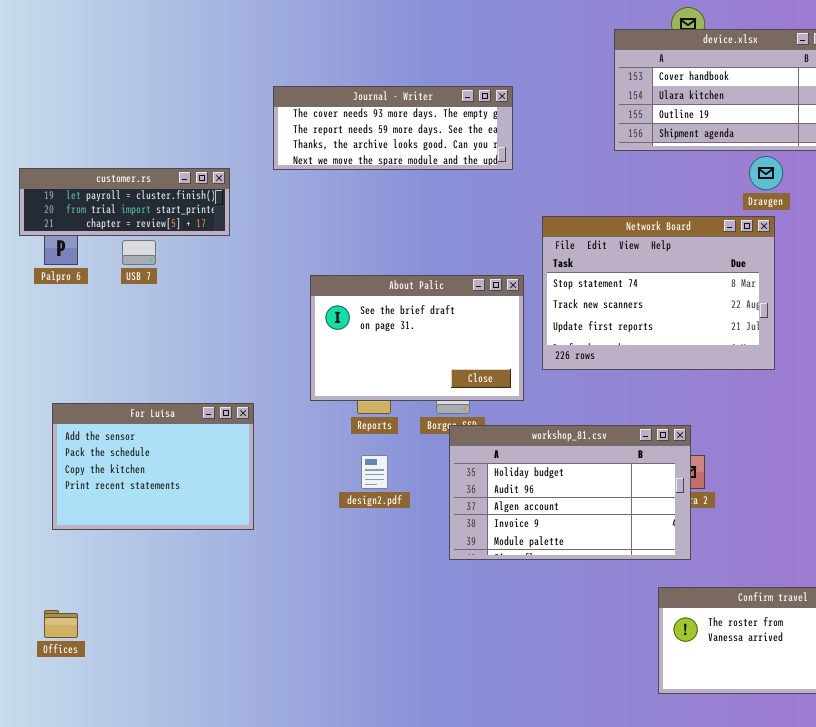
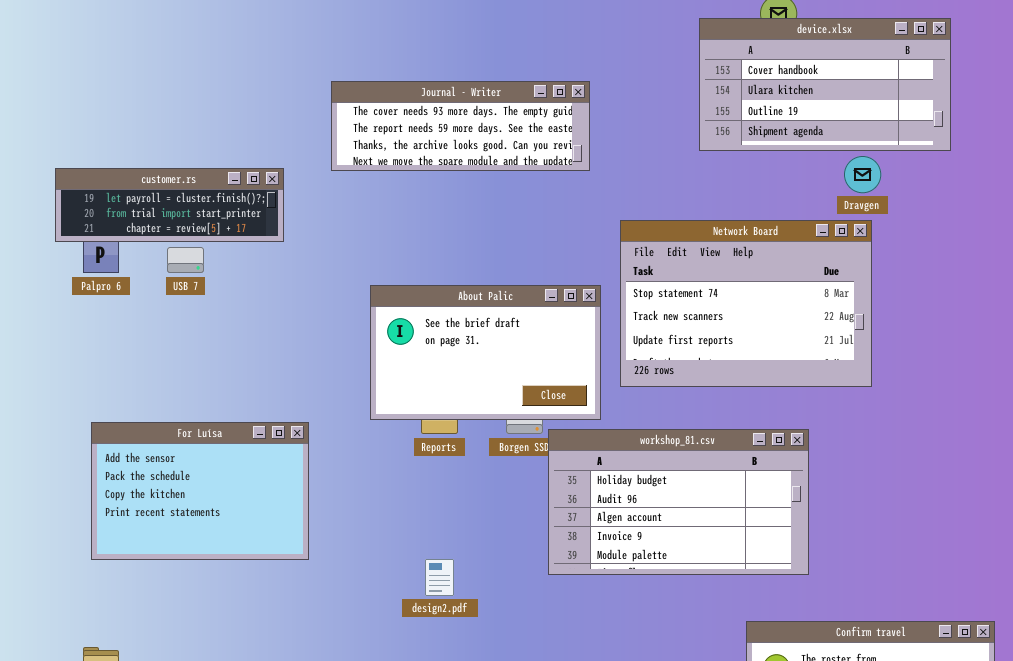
workshop_81.csv: [449,425,691,560] -> [548,429,809,575], moved
design2.pdf: [361,455,388,489] -> [425,559,454,596], moved

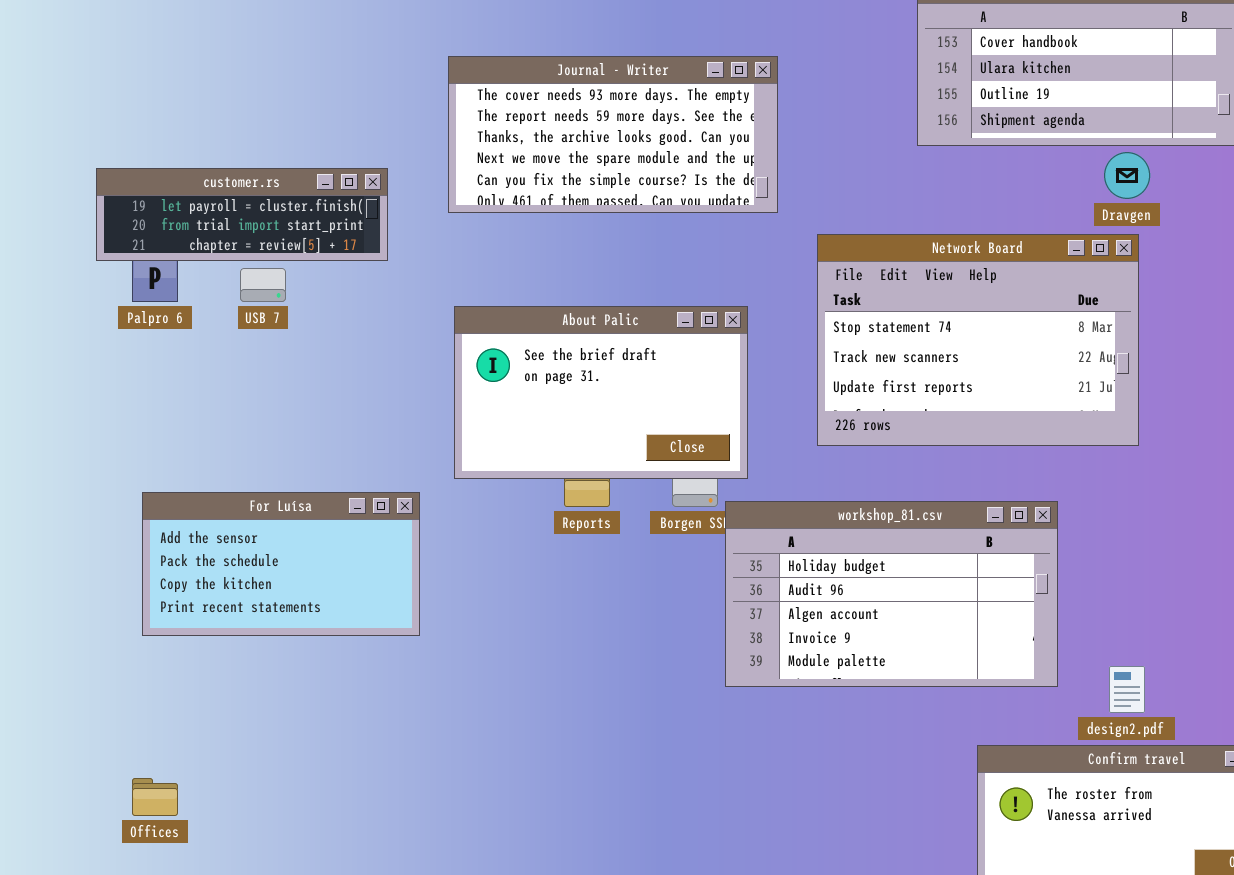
Journal - Writer: [331,81,590,171] -> [448,56,778,213], resized
About Palic: [370,285,601,420] -> [454,306,748,479], moved
For Luísa: [91,422,309,560] -> [142,492,420,636], resized
design2.pdf: [425,559,454,596] -> [1109,666,1145,713], moved

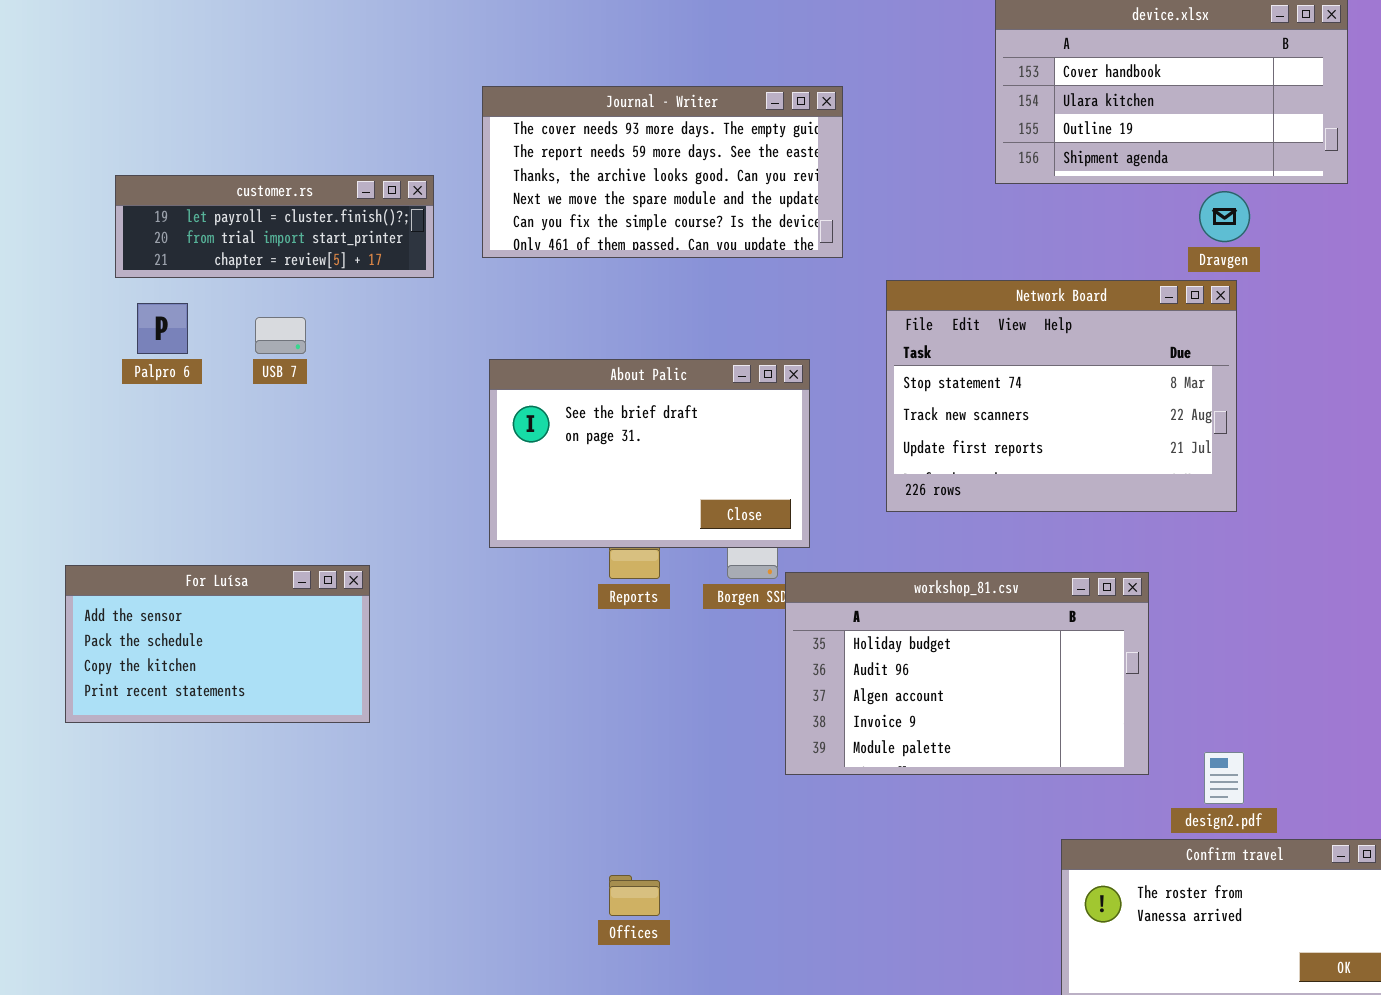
customer.rs: [96,168,388,261] -> [115,175,434,278], moved
For Luísa: [142,492,420,636] -> [65,565,370,723], moved
Offices: [132,778,178,816] -> [609,875,660,916], moved

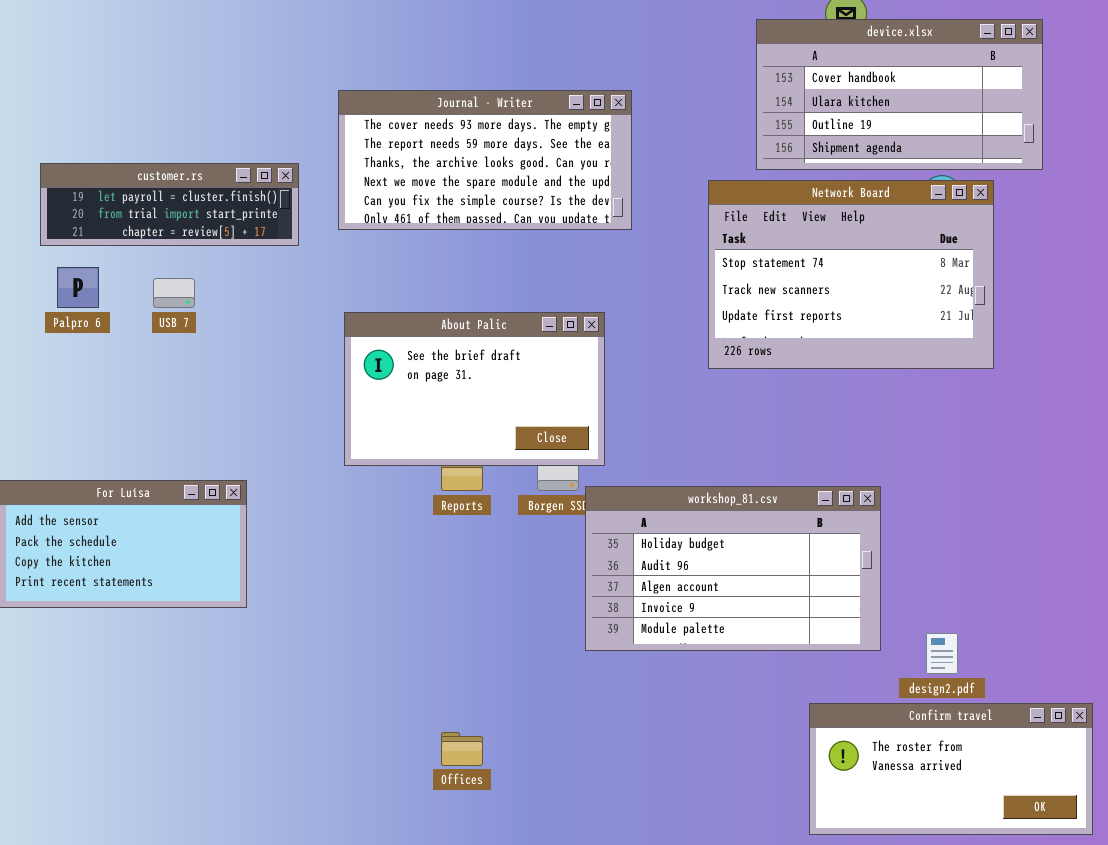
Network Board: [886,280,1237,512] -> [708,180,994,369], moved

